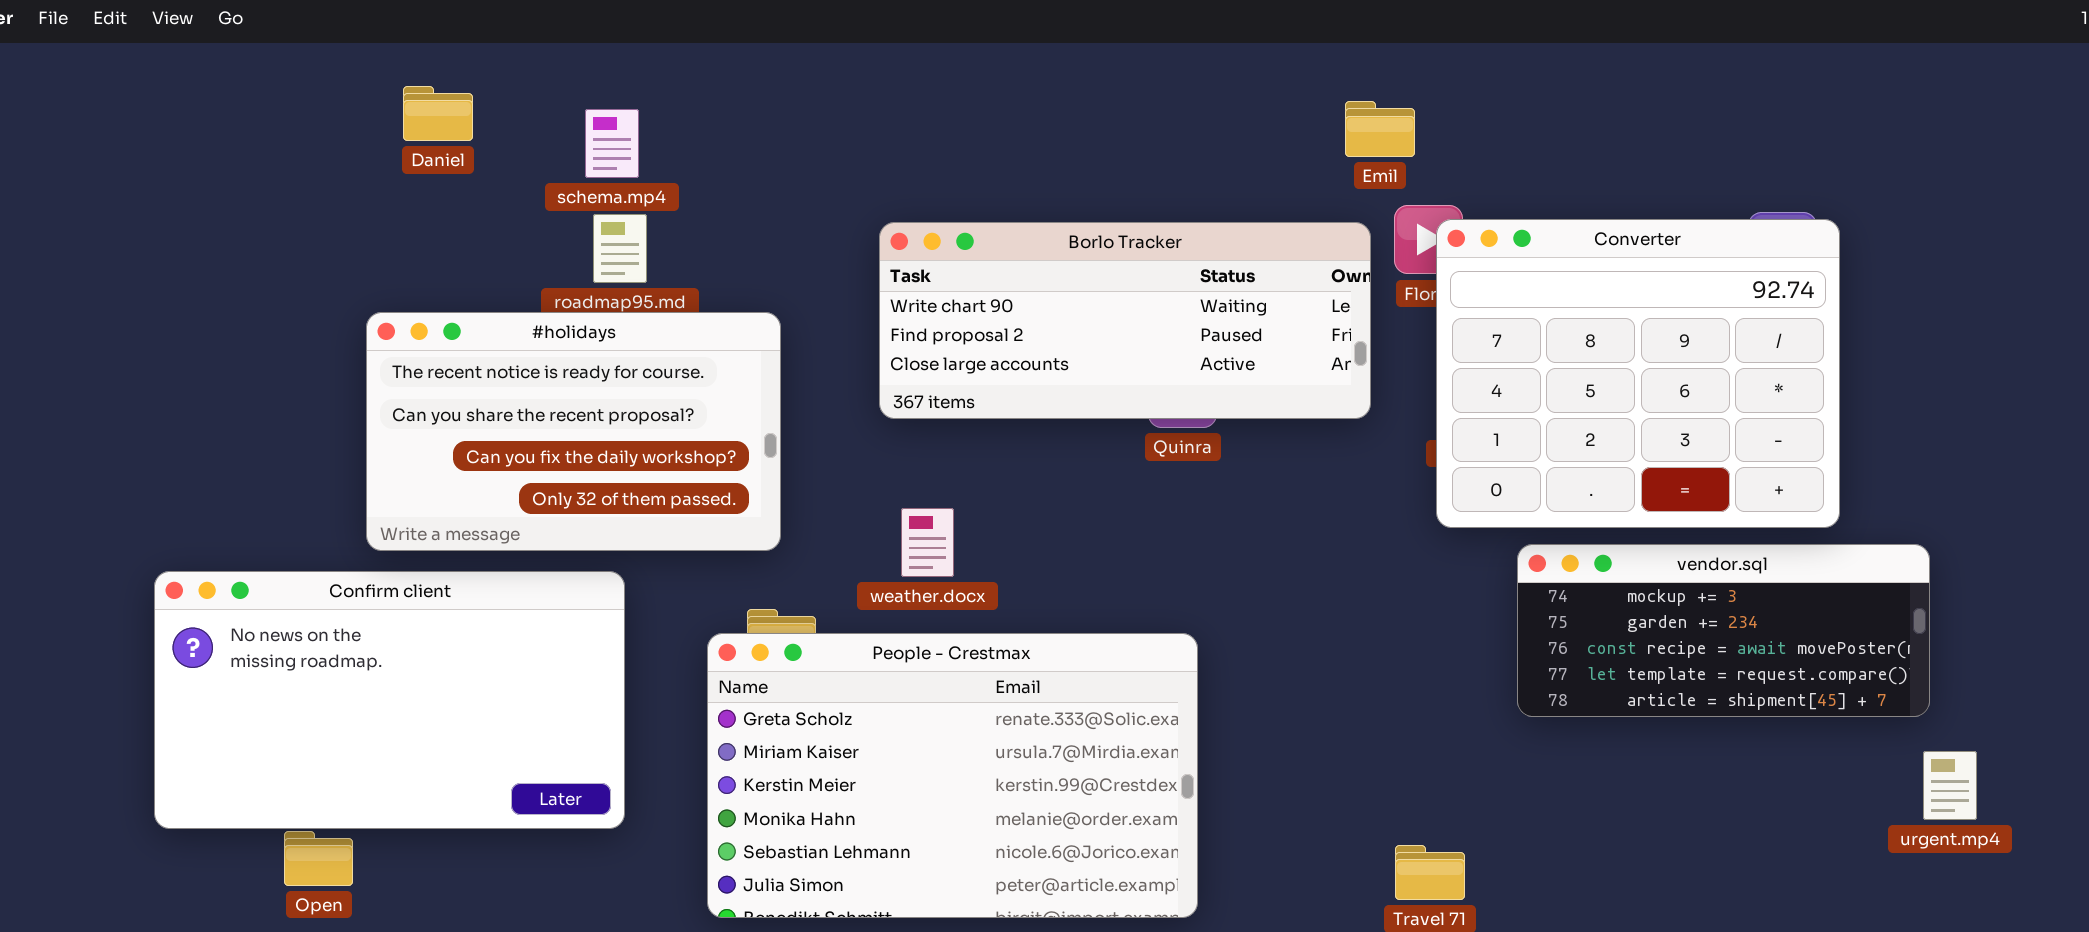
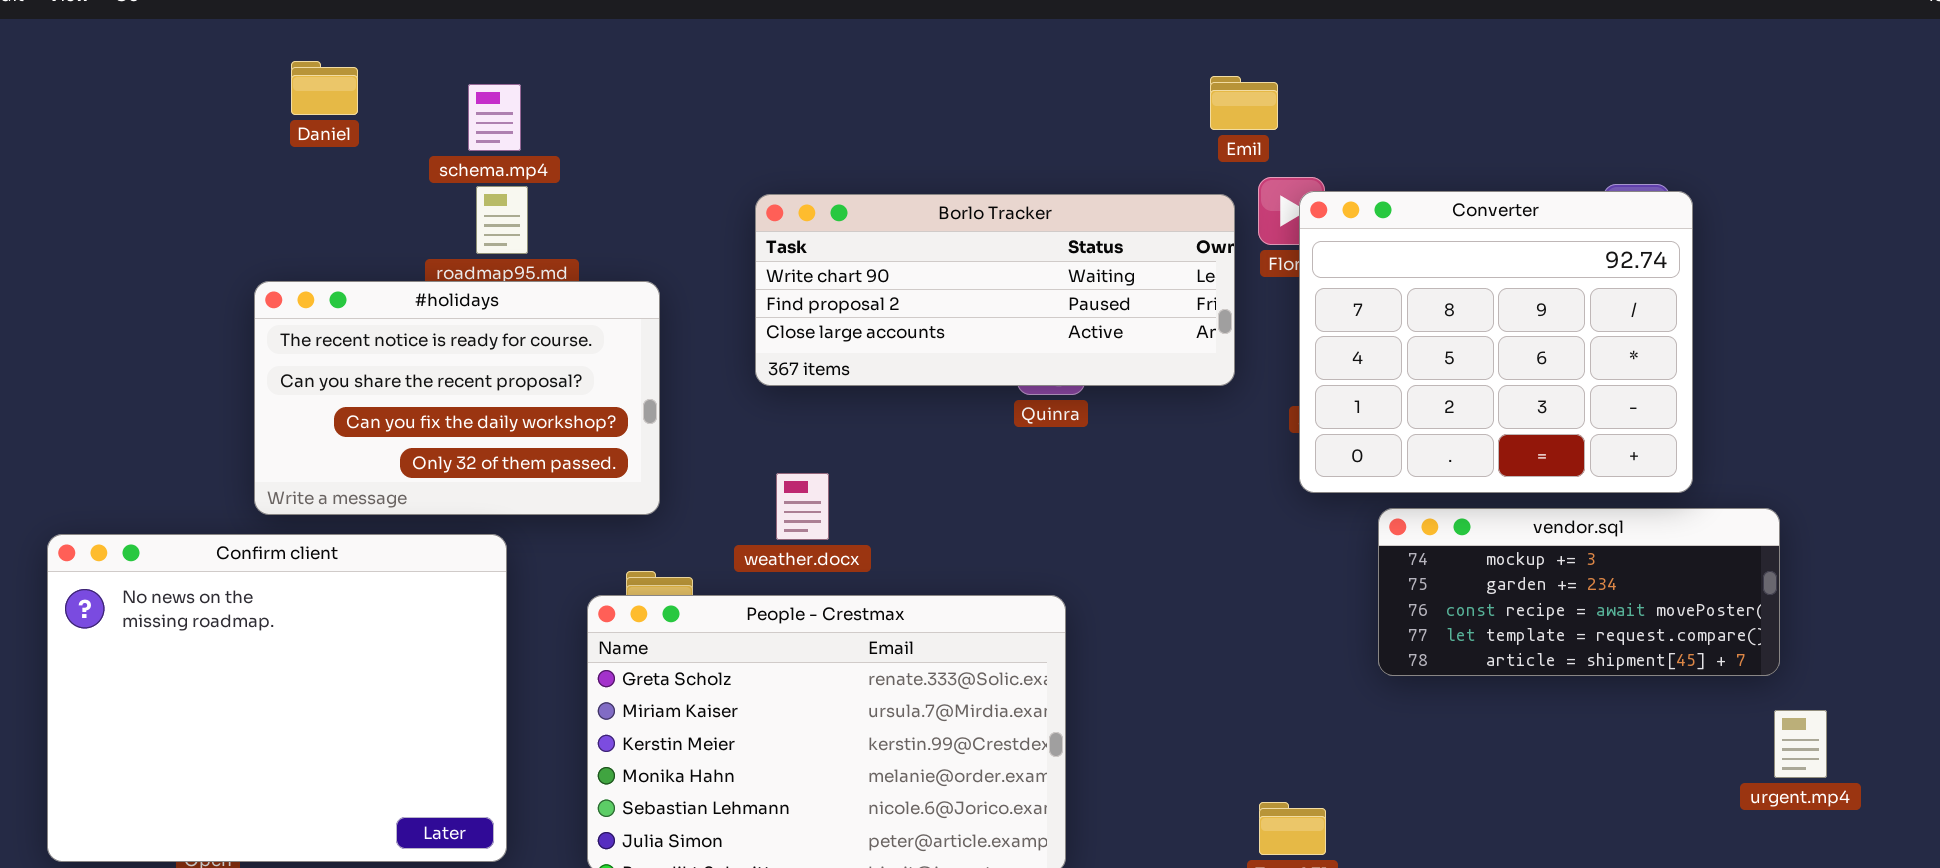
Confirm client: [154,571,625,829] -> [47,534,507,862], resized

